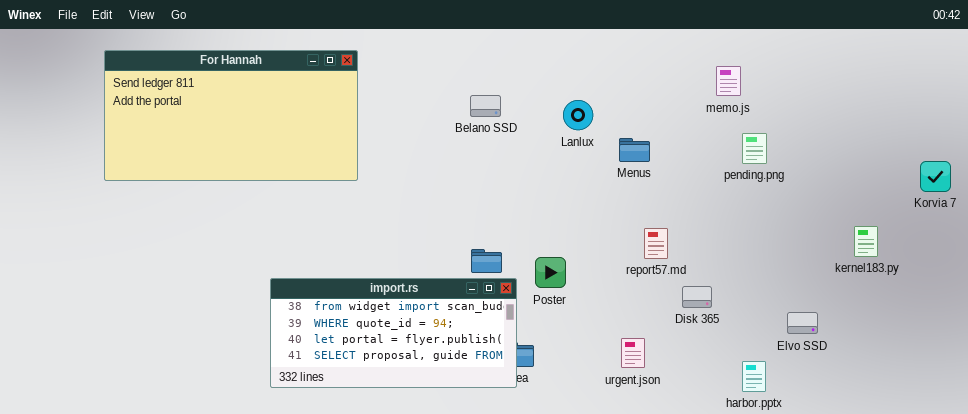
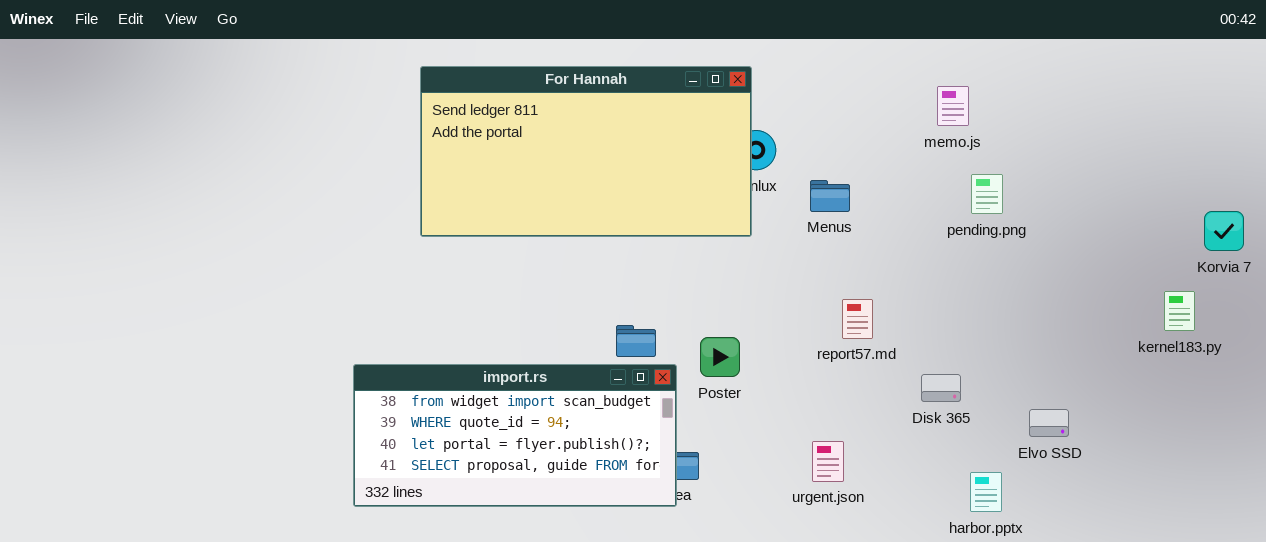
For Hannah: [104,50,358,181] -> [420,66,752,237], moved
kernel183.py: [854,226,878,257] -> [1164,291,1195,331], moved
Disk 365: [682,286,712,308] -> [921,374,961,402], moved

